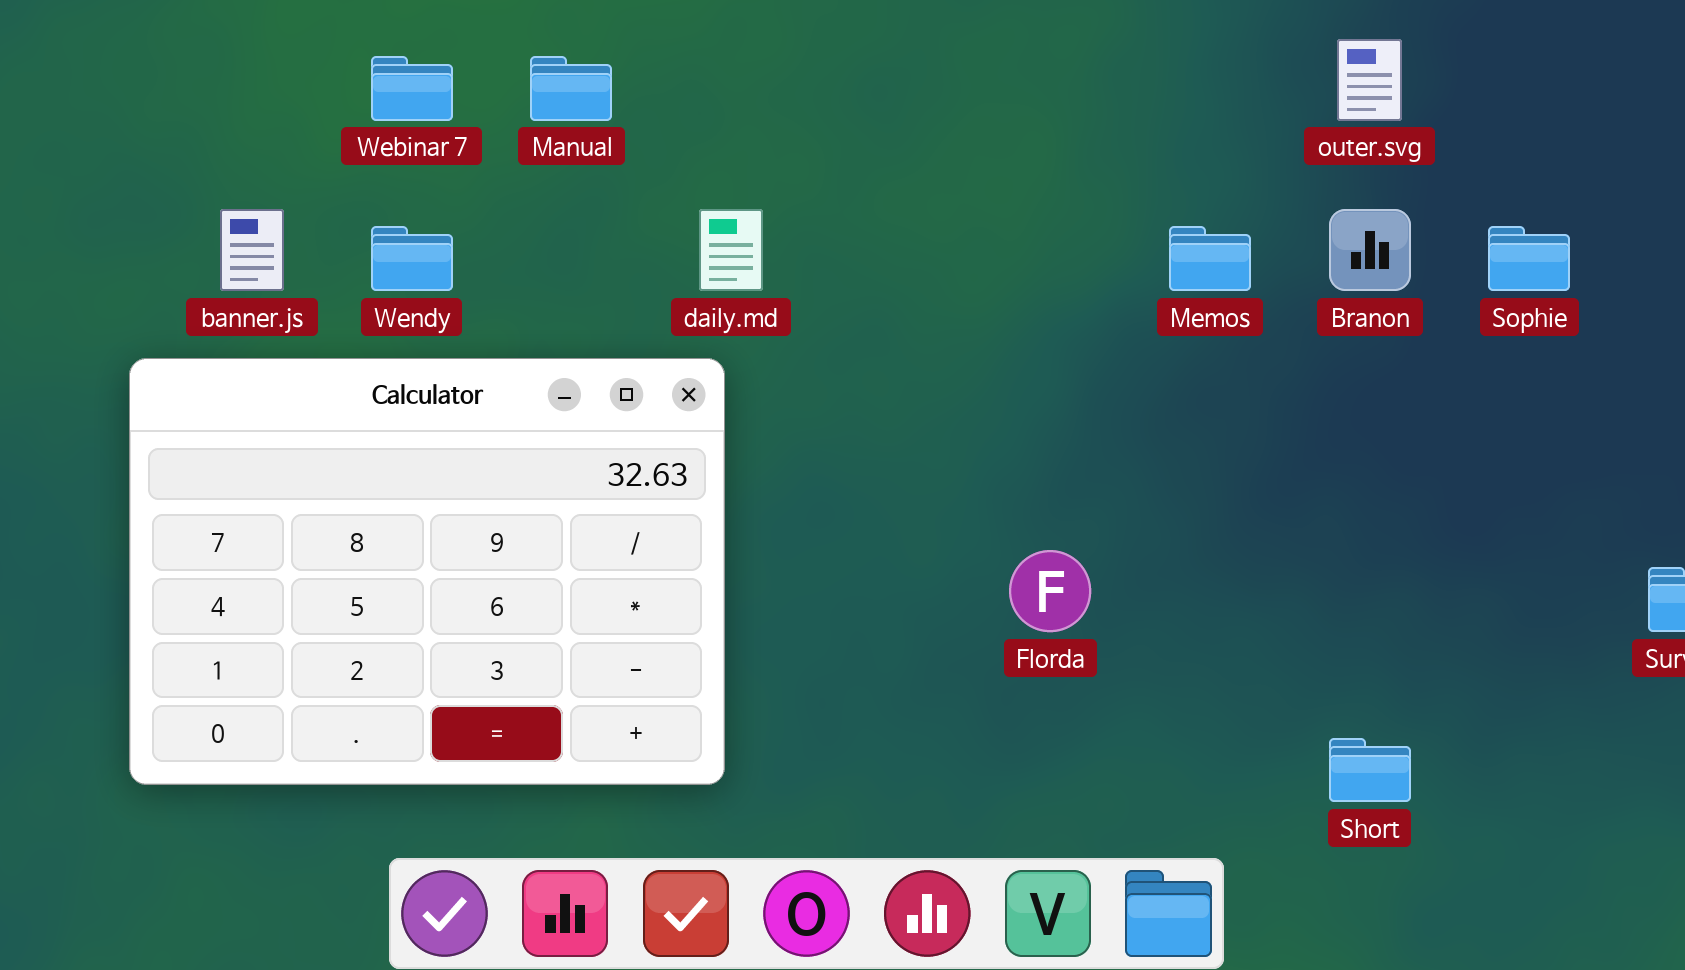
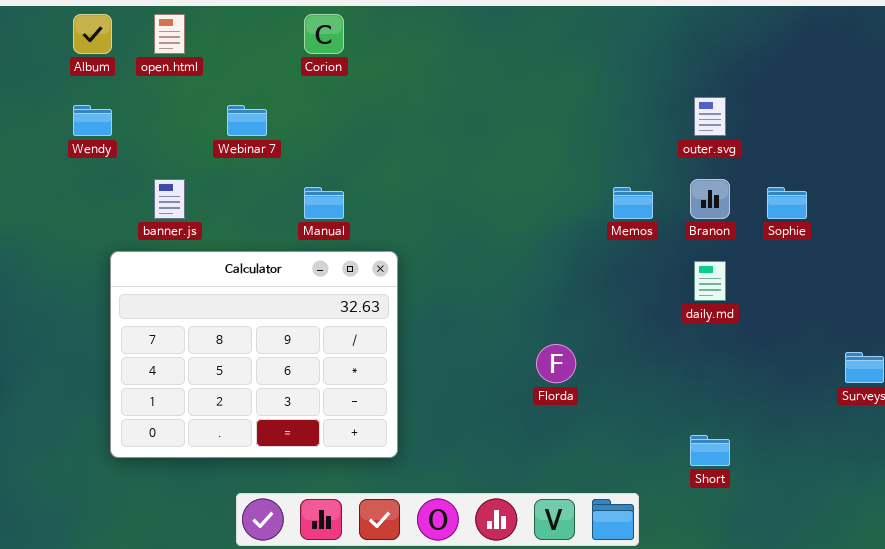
Manual: [530,56,612,121] -> [304,187,344,219], moved
daily.md: [699,209,763,291] -> [694,261,726,301], moved
Wendy: [371,226,453,291] -> [73,105,112,136], moved

